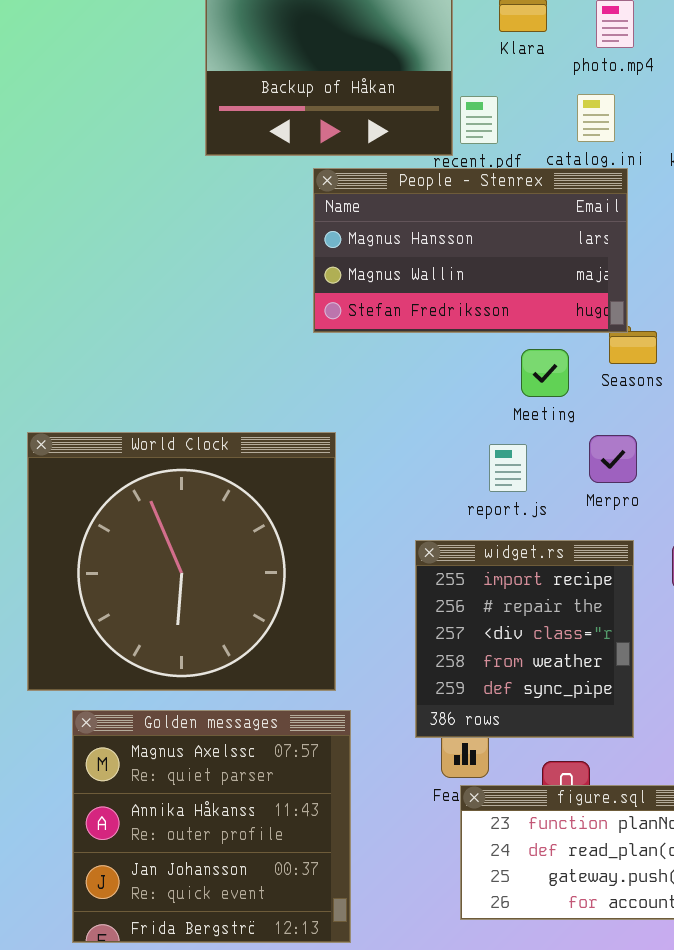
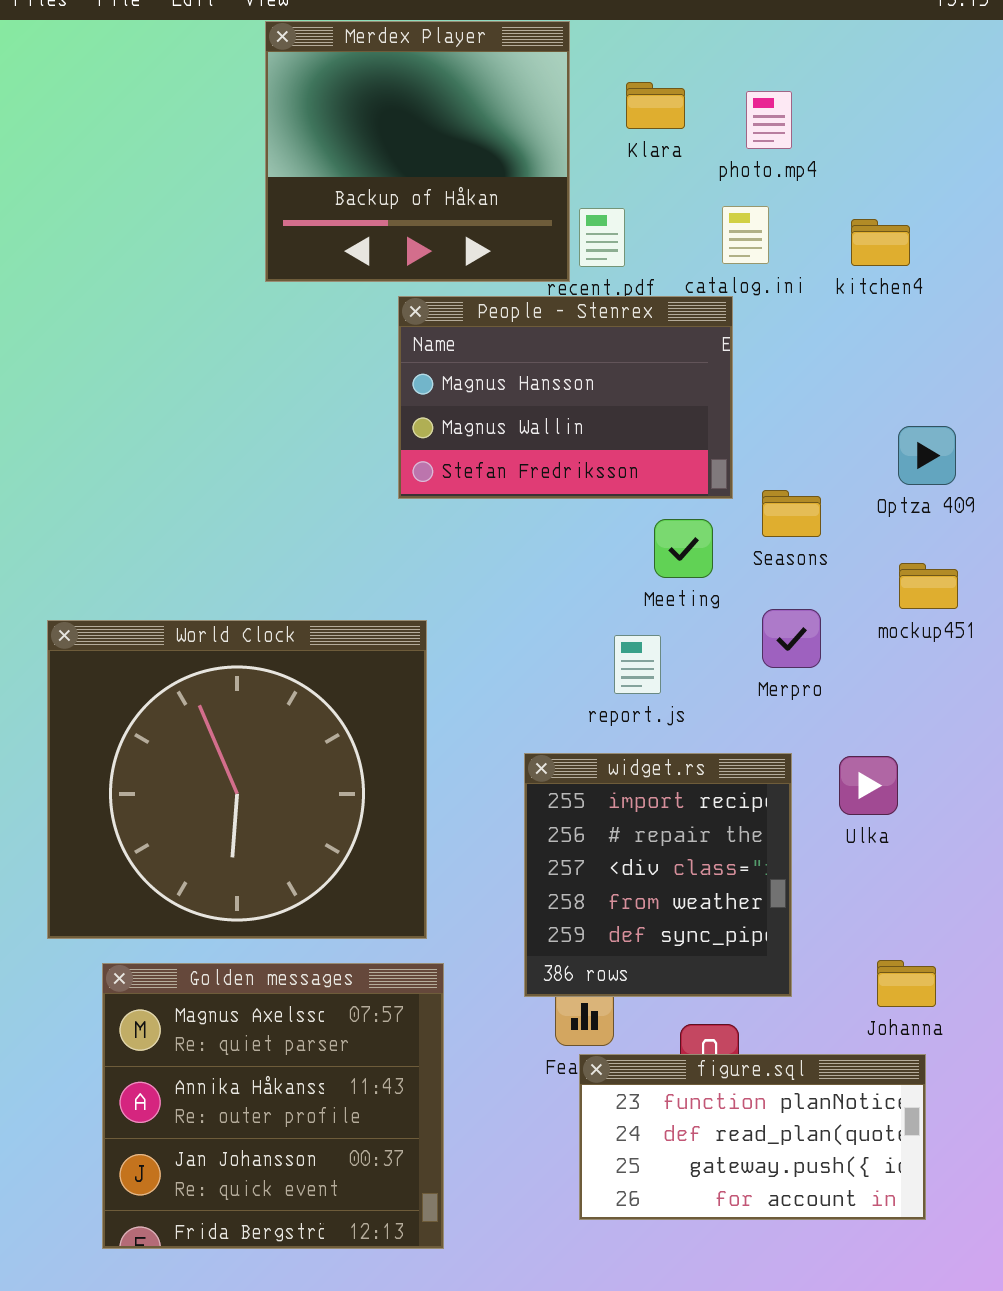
People - Stenrex: [313,168,628,333] -> [398,296,733,499], resized
Merpro: [589,435,637,483] -> [762,609,821,668], moved

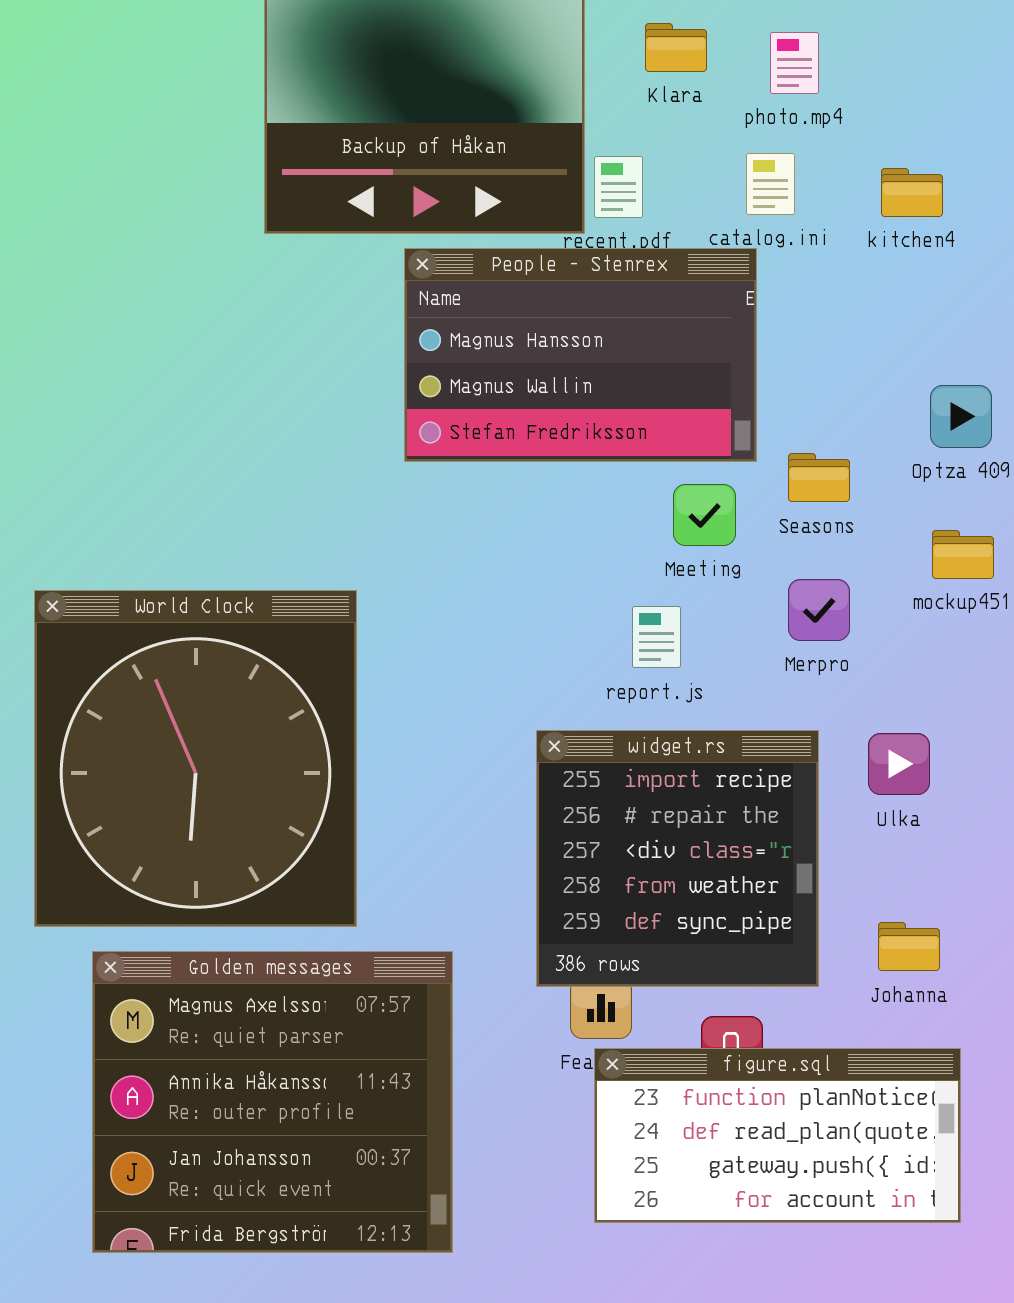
World Clock: [47,620,427,939] -> [34,590,357,927], resized
Johanna: [877,960,936,1007] -> [878,922,940,971], moved

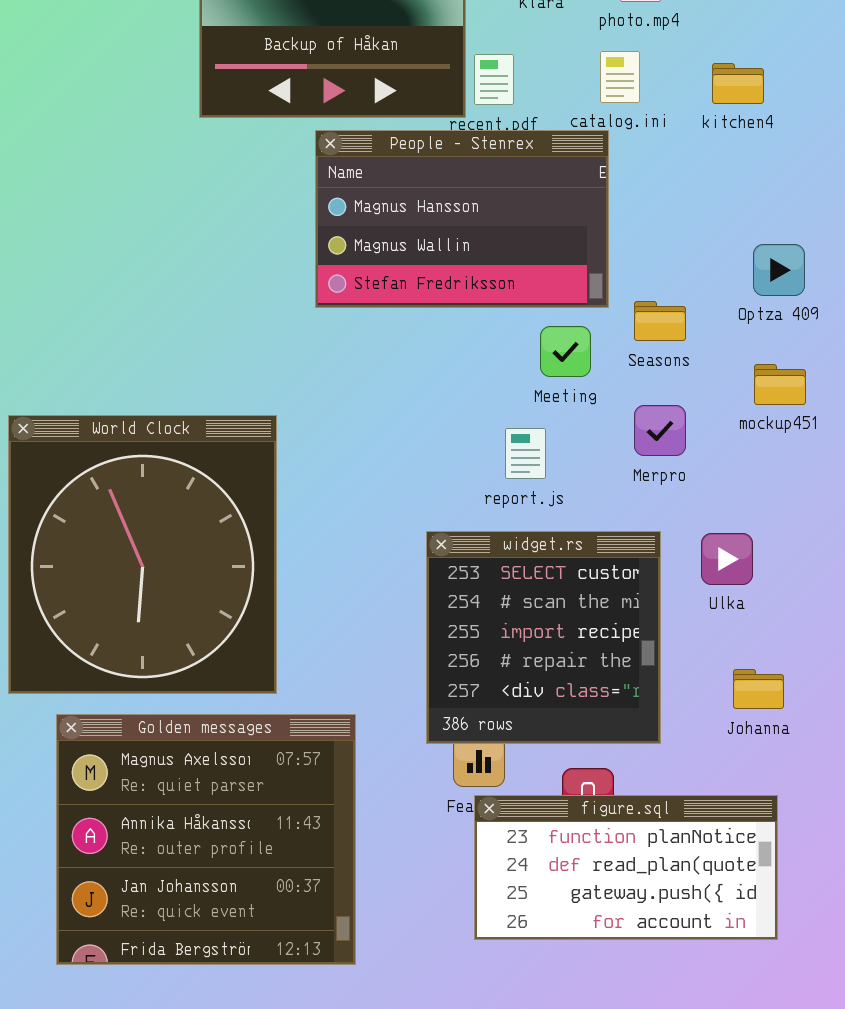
widget.rs: [536,730,819,987] -> [426,531,661,744], scrolled up 2 rows
Johanna: [878,922,940,971] -> [733,669,784,709], moved

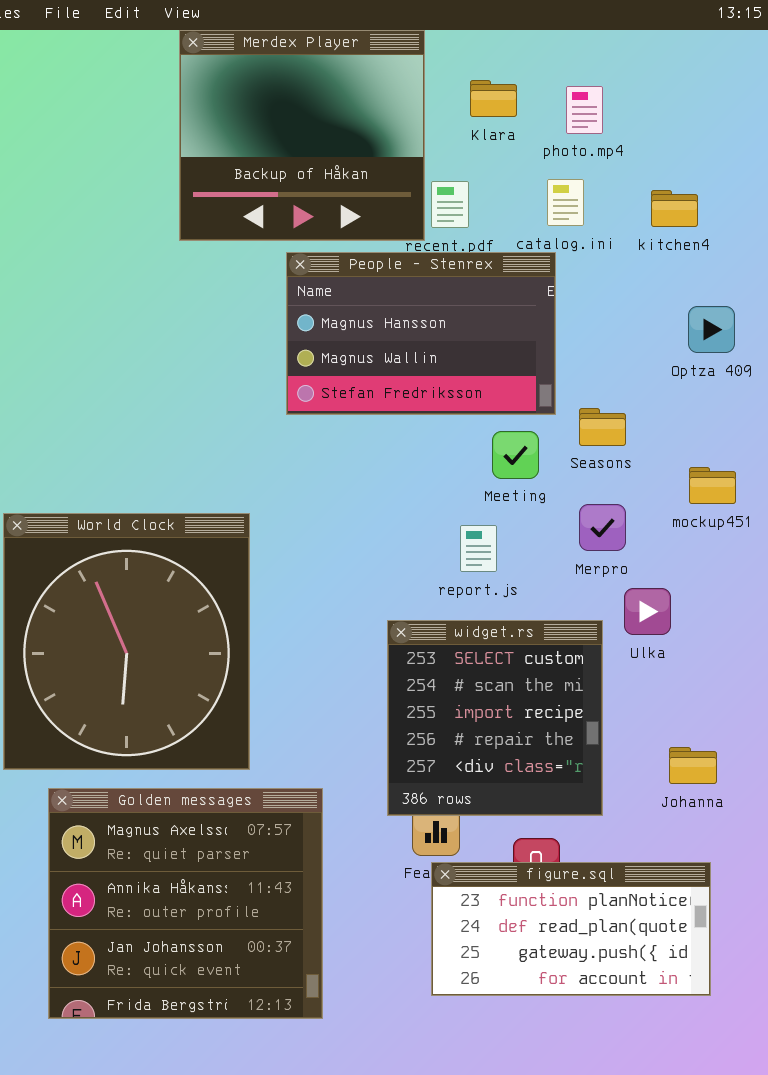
Optza 409: [753,244,805,296] -> [688,306,735,353], moved
Ulka: [701,533,753,585] -> [624,588,671,635], moved

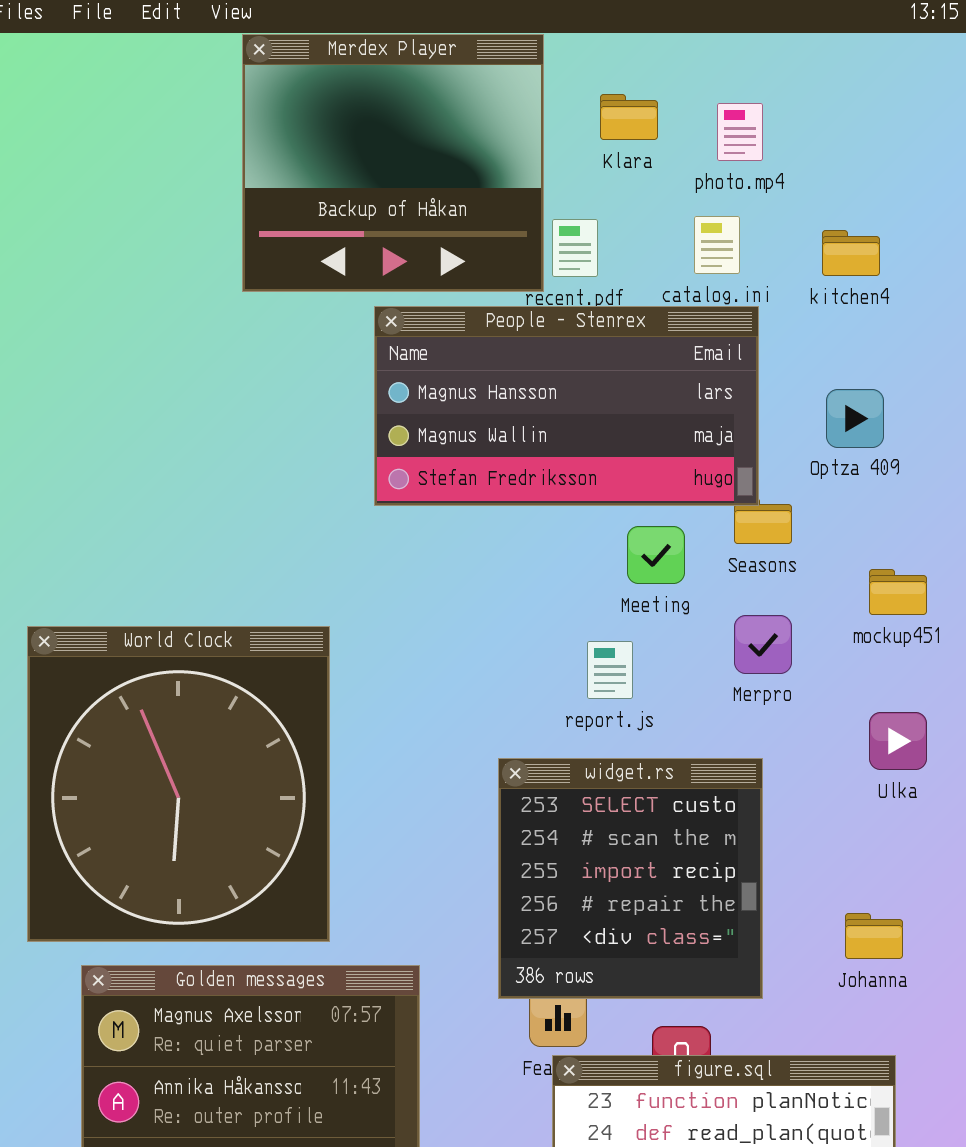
People - Stenrex: [286,252,556,415] -> [374,306,759,506], resized
Optza 409: [688,306,735,353] -> [826,389,884,448], moved
Ulka: [624,588,671,635] -> [869,712,927,770], moved

